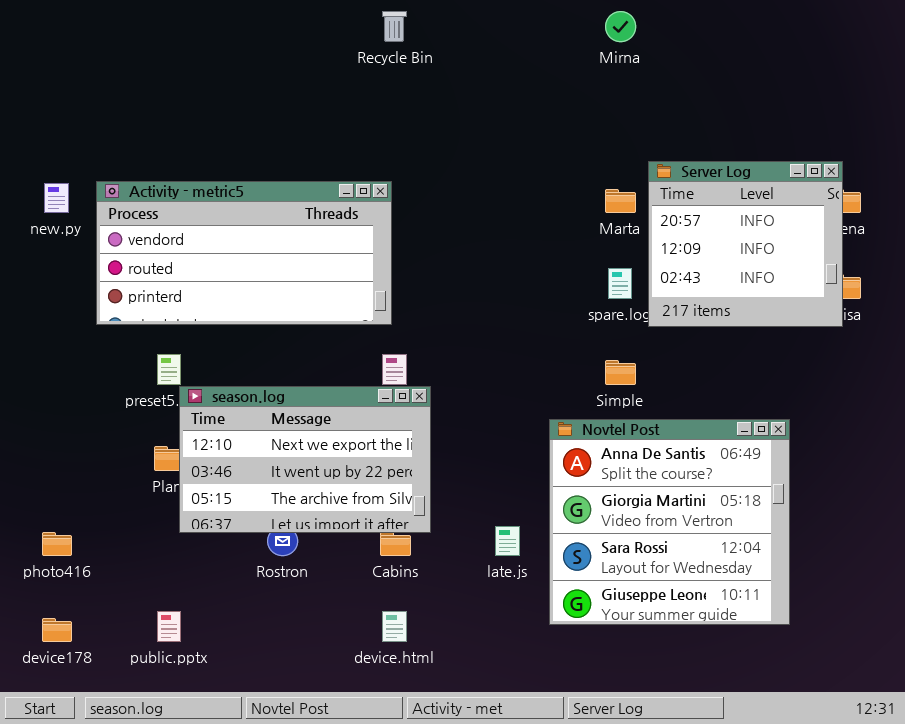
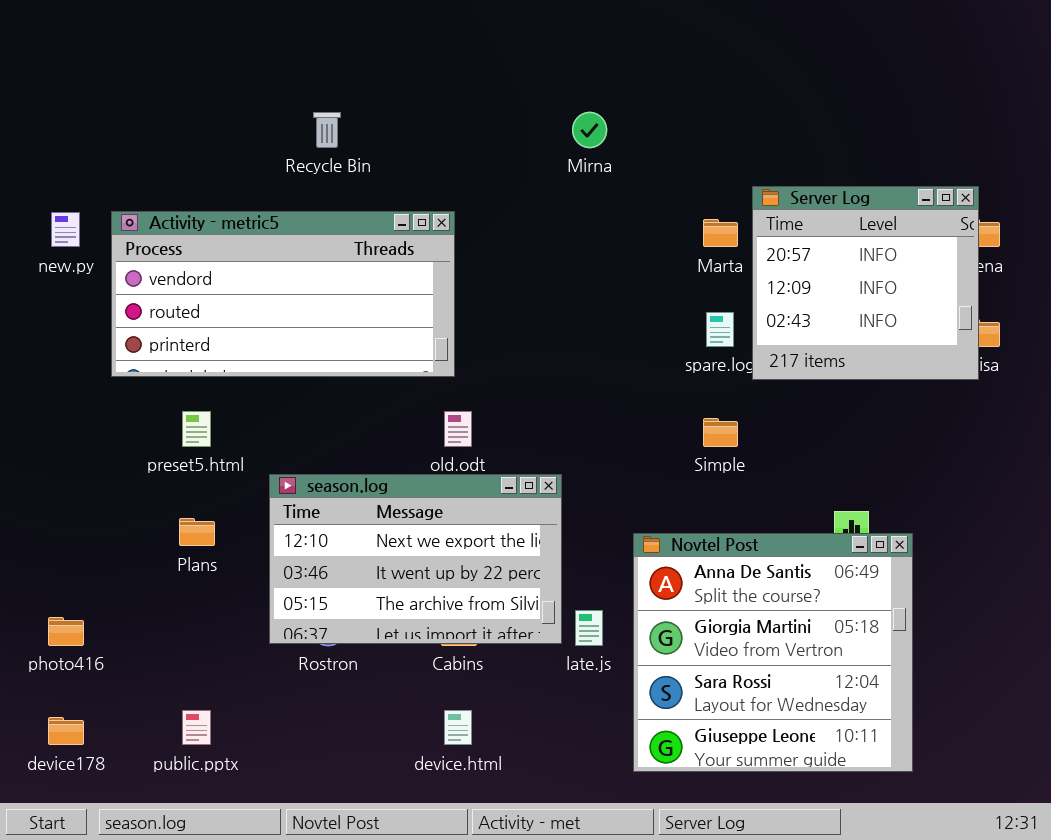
Recycle Bin: [382,11,407,42] -> [313,112,341,148], moved
Mirna: [605,11,636,42] -> [572,112,607,148], moved
season.log: [179,386,431,533] -> [269,474,562,644], moved
Novtel Post: [549,419,790,625] -> [633,533,913,772], moved

